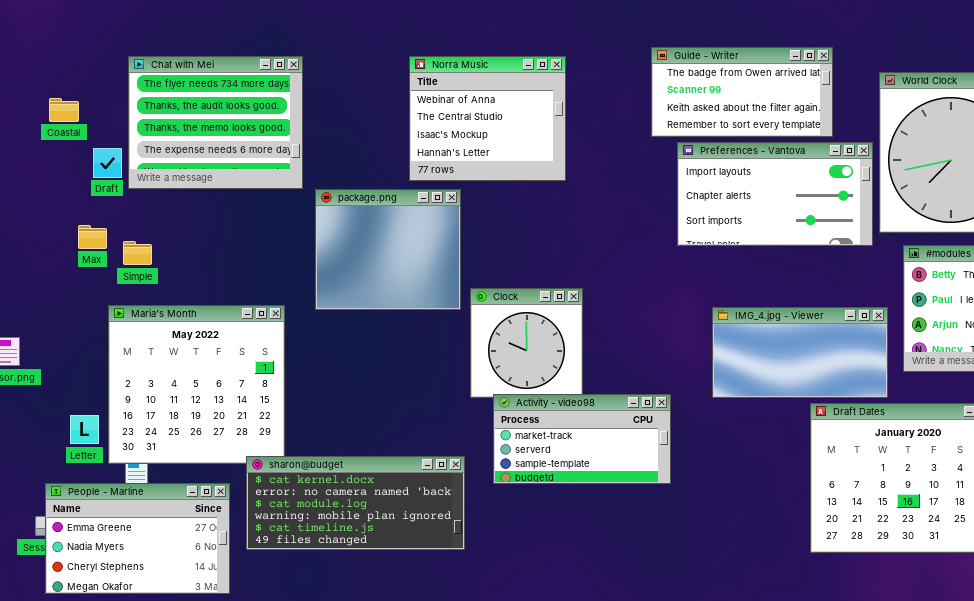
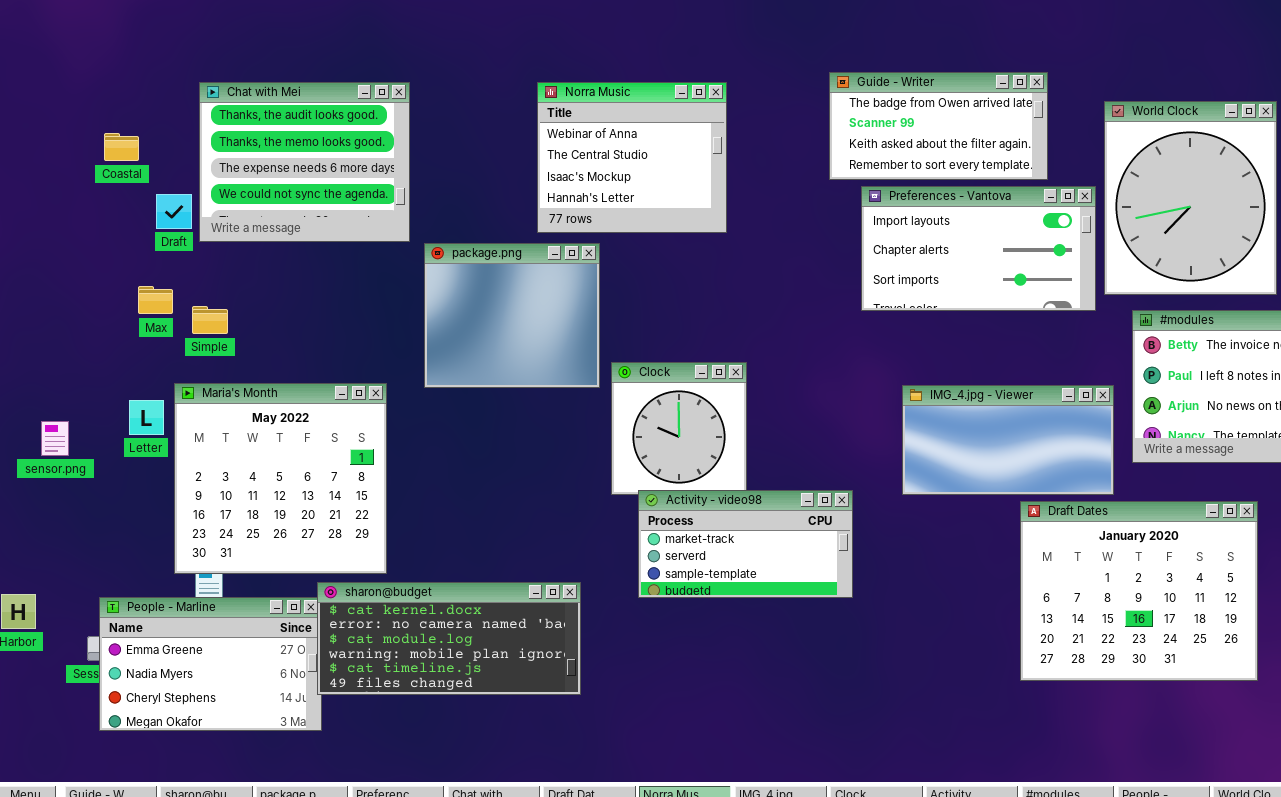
Chat with Mei: [128,56,303,189] -> [199,82,410,242], scrolled down 1 row
Letter: [70,415,99,444] -> [129,400,164,435], moved
sharon@budget: [246,456,465,550] -> [317,582,581,695], moved

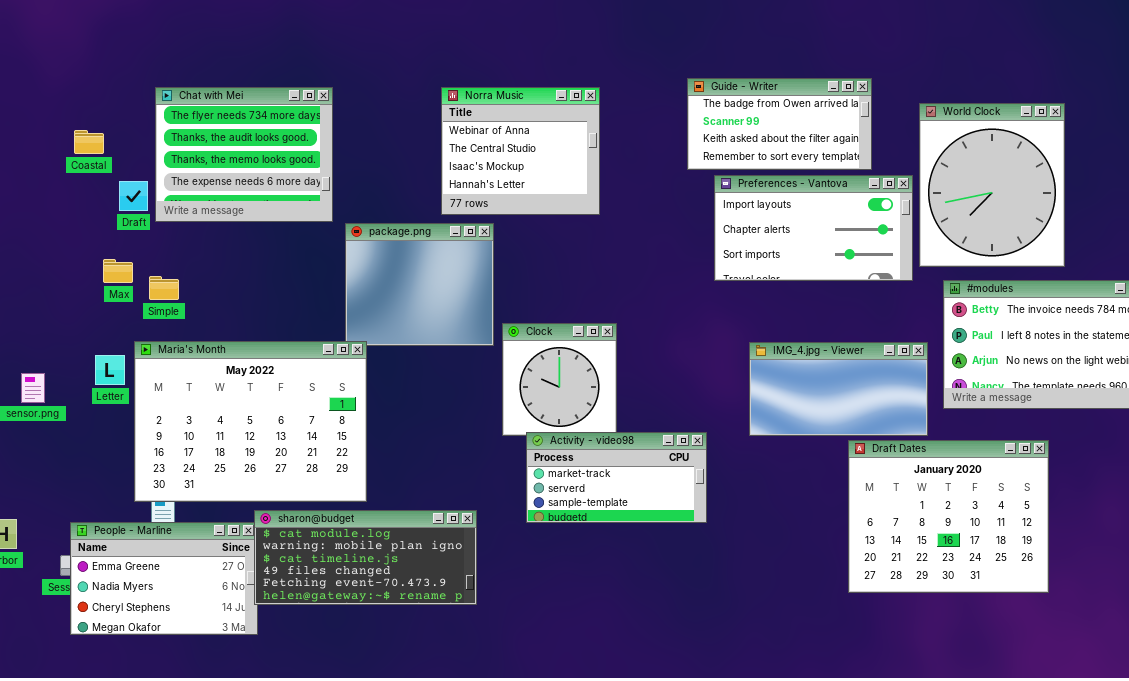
Chat with Mei: [199,82,410,242] -> [155,87,333,222], scrolled up 1 row
Maria's Month: [174,383,387,574] -> [134,341,367,502], resized
sharon@budget: [317,582,581,695] -> [254,510,477,605], scrolled down 2 rows

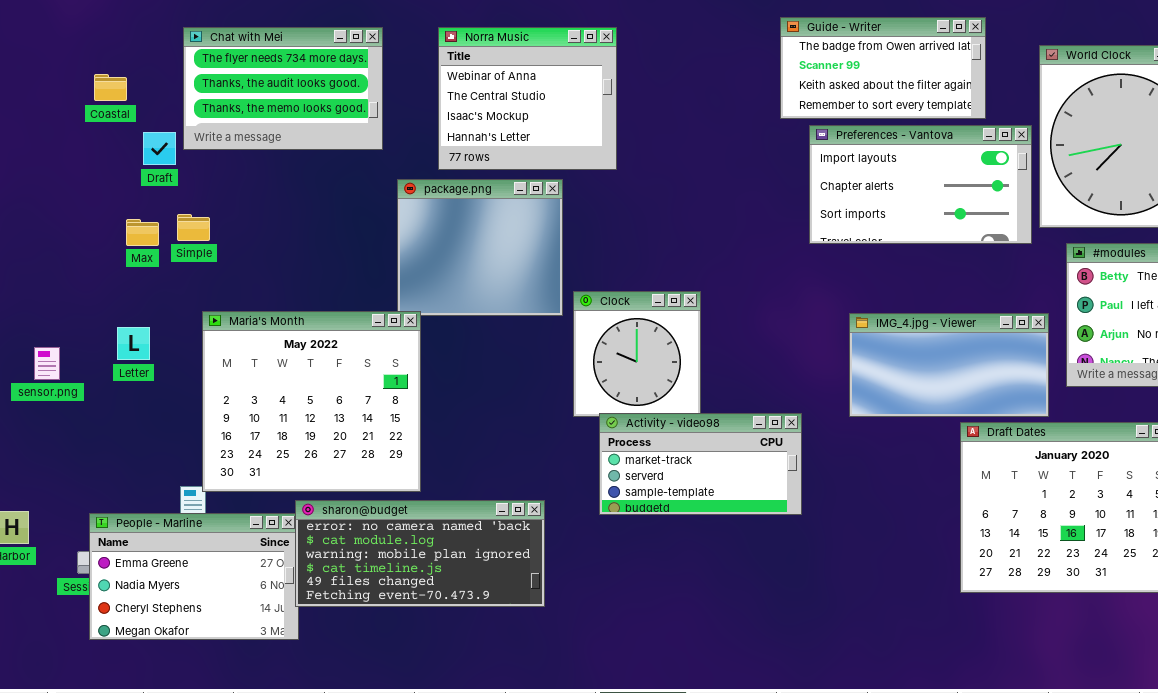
Chat with Mei: [155,87,333,222] -> [183,27,383,150], resized
Norra Music: [441,87,600,215] -> [438,27,617,170], moved
Simple: [149,276,179,300] -> [177,214,210,241], moved
Maria's Month: [134,341,367,502] -> [202,311,421,492], resized
sharon@budget: [254,510,477,605] -> [295,500,545,607], scrolled up 1 row

